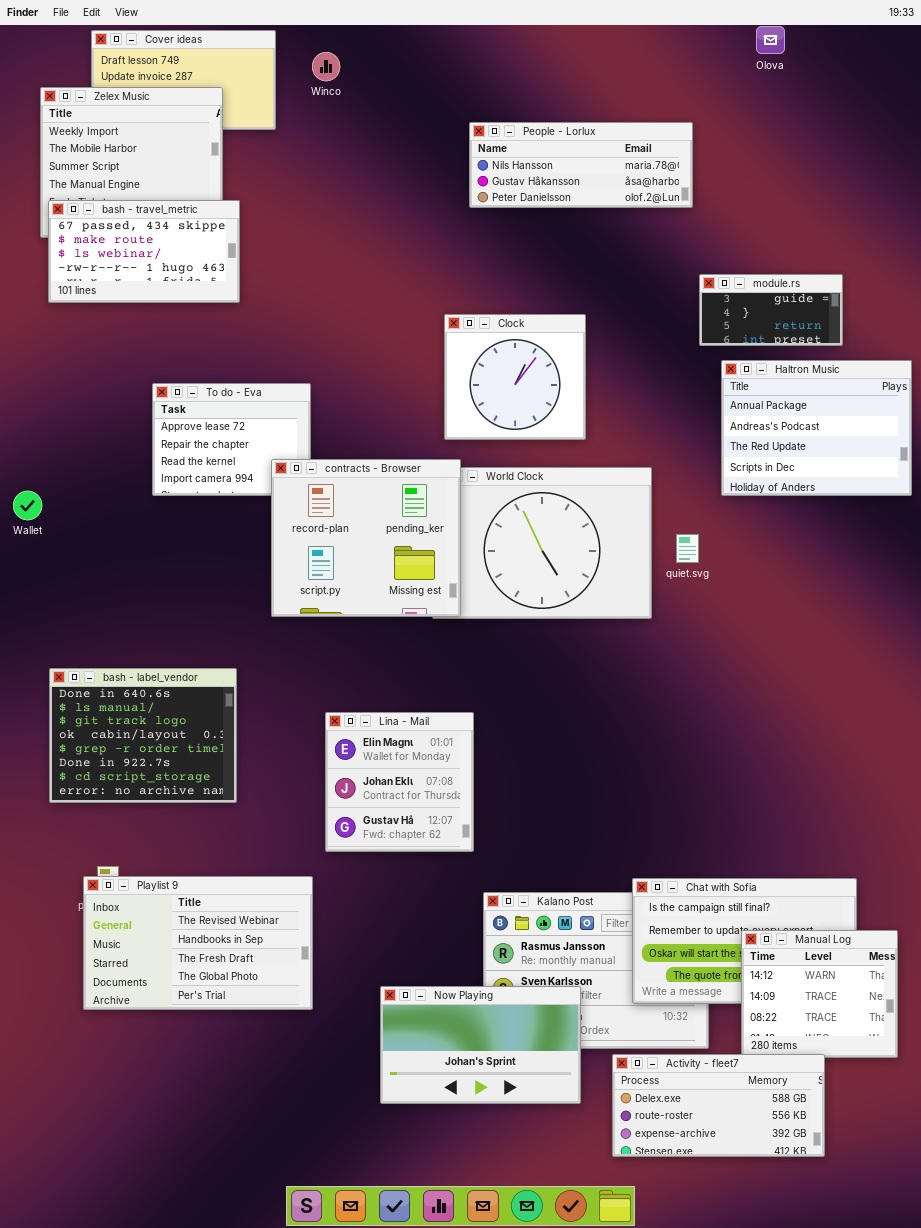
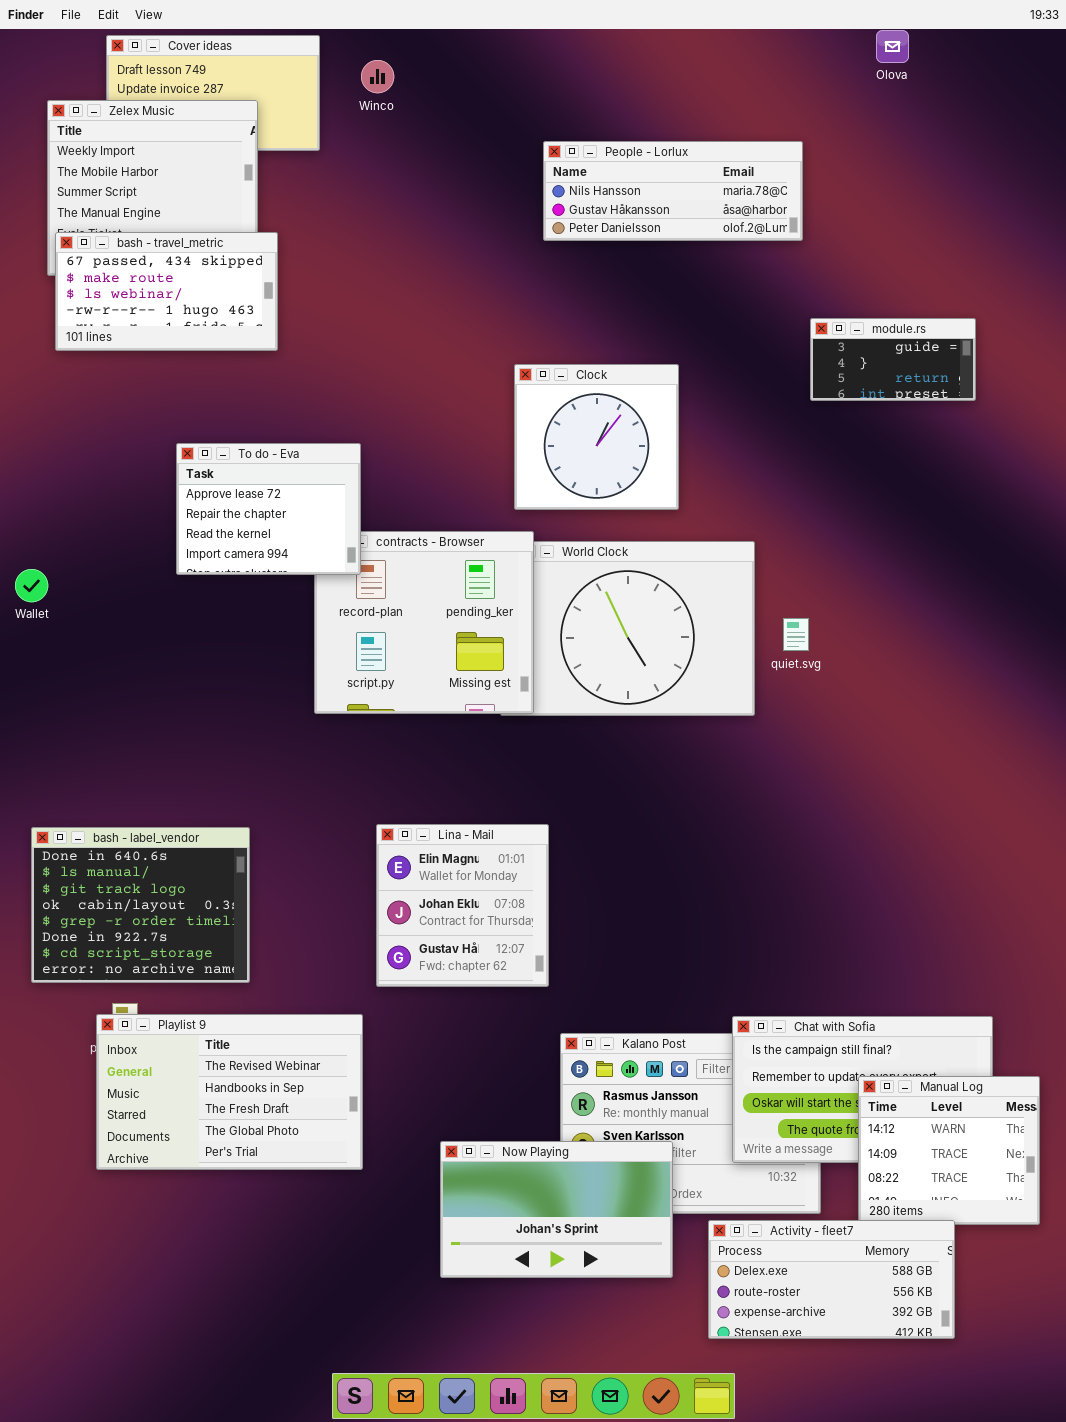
Haltron Music: [721,360,912,496] -> none, closed
To do - Eva: [152,383,311,496] -> [176,443,361,575], raised
bash - label_vendor: [49,668,237,803] -> [31,827,250,983], moved

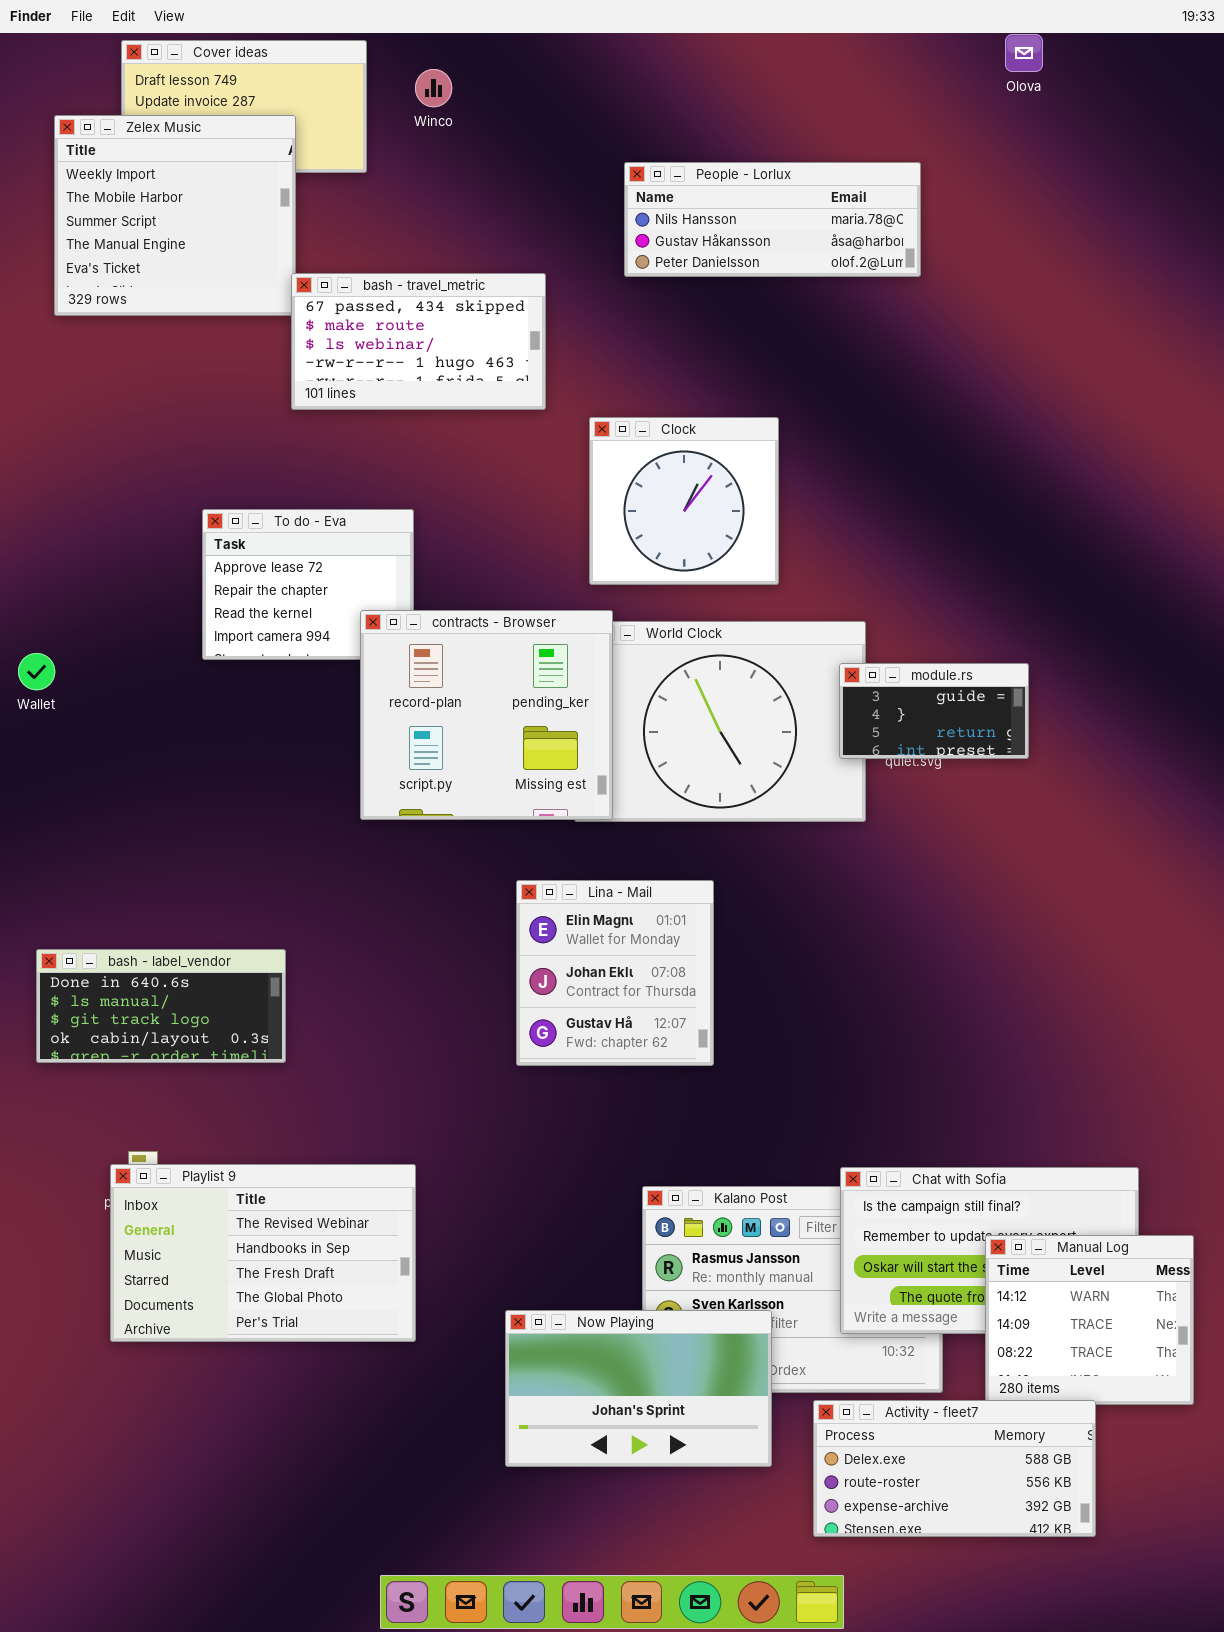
bash - travel_metric: [55,232,278,351] -> [291,273,546,410], moved
module.rs: [810,318,976,401] -> [839,663,1029,759], moved
contracts - Browser: [314,531,534,714] -> [360,610,613,820], raised
Lina - Mail: [376,824,549,987] -> [516,880,714,1066], moved
bash - label_vendor: [31,827,250,983] -> [36,949,286,1063], resized

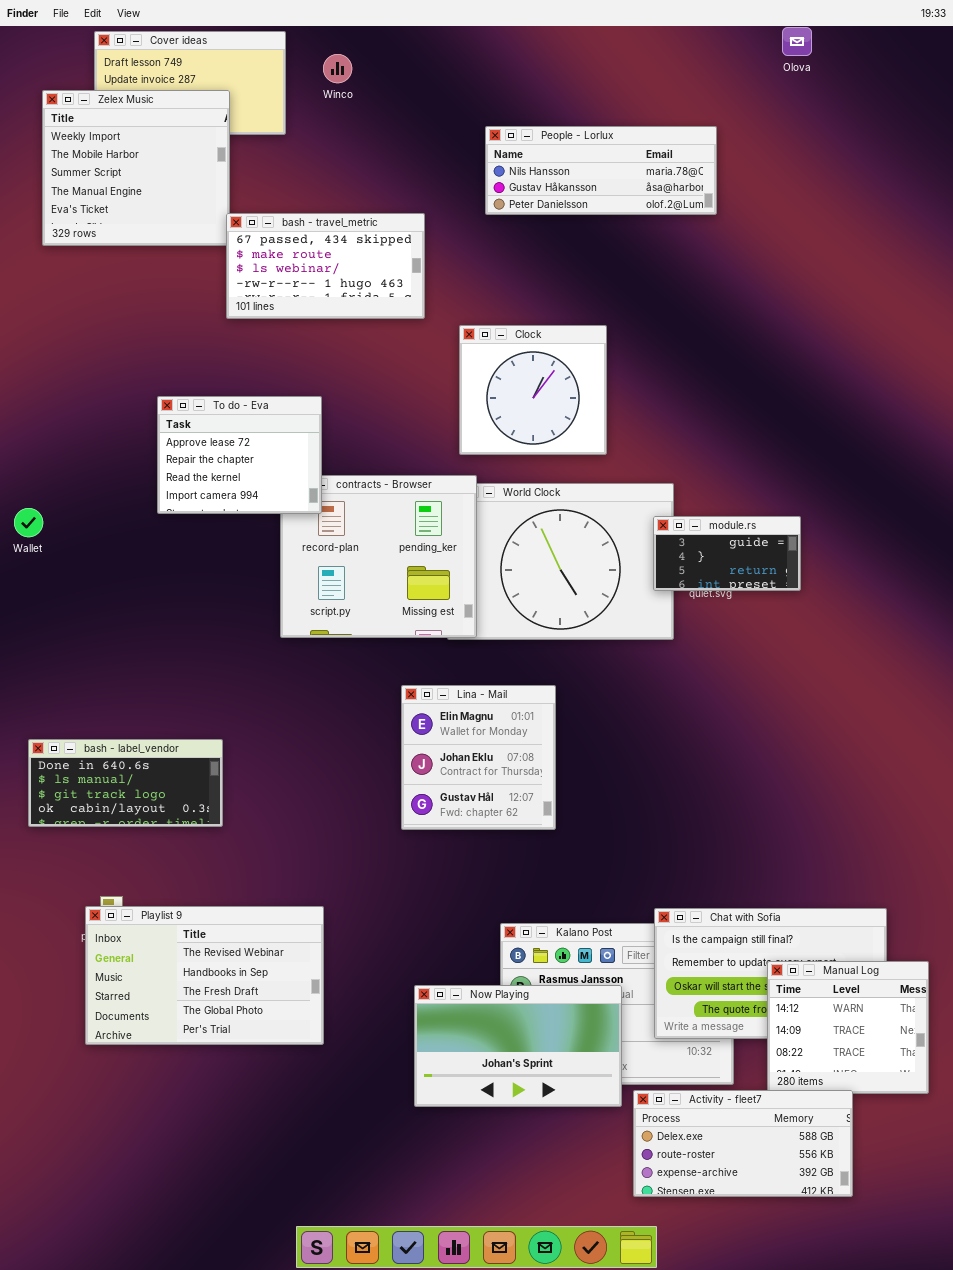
To do - Eva: [202,509,414,660] -> [157,396,322,514], raised
Now Playing: [505,1310,772,1467] -> [414,985,622,1107], moved

